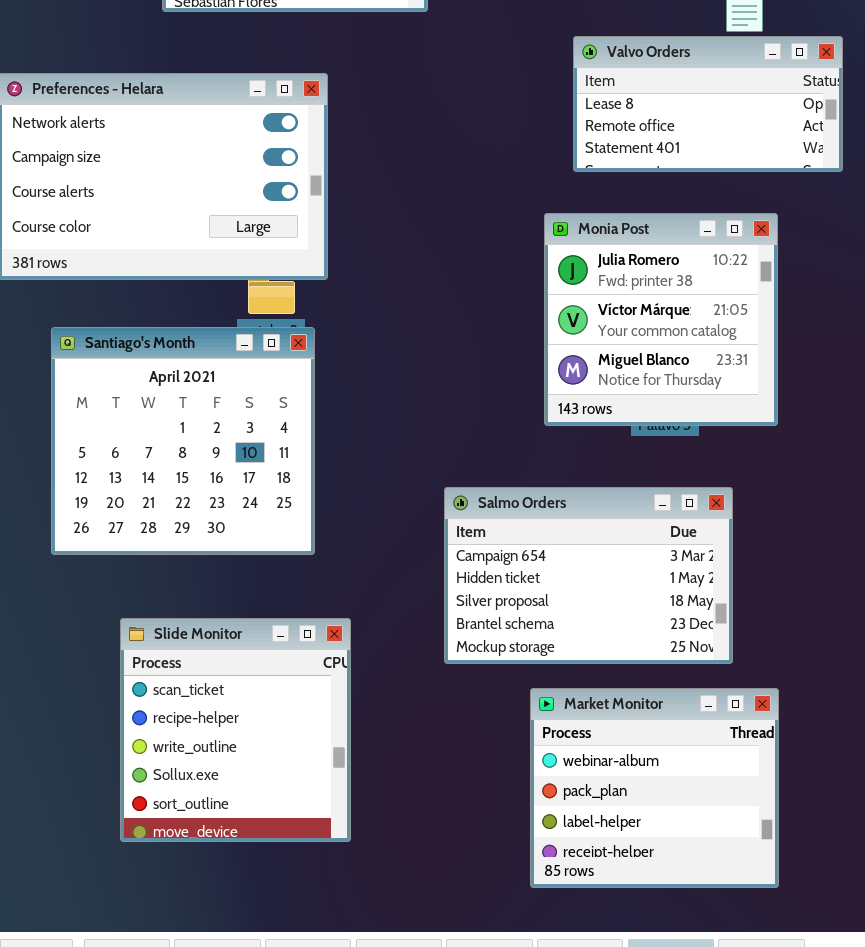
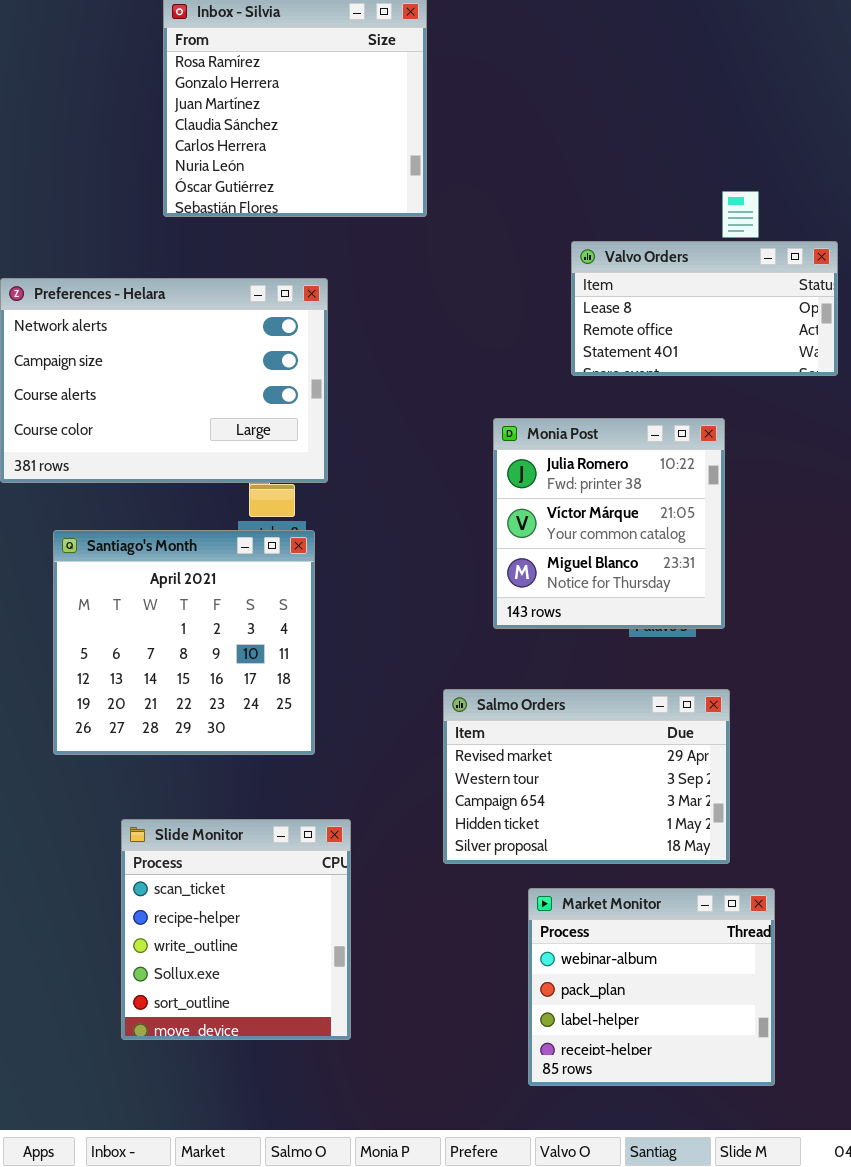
Monia Post: [544,213,778,426] -> [493,418,725,629], moved
Salmo Orders: [444,487,733,664] -> [443,689,730,864], scrolled up 2 rows

